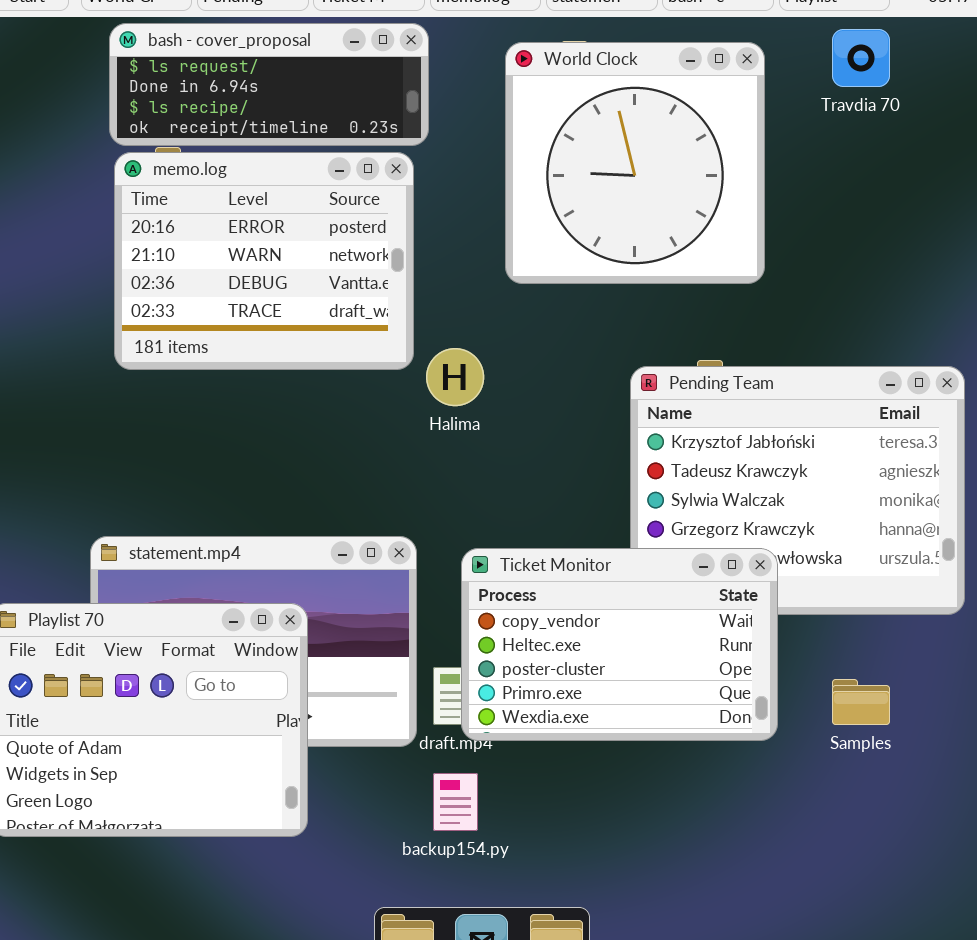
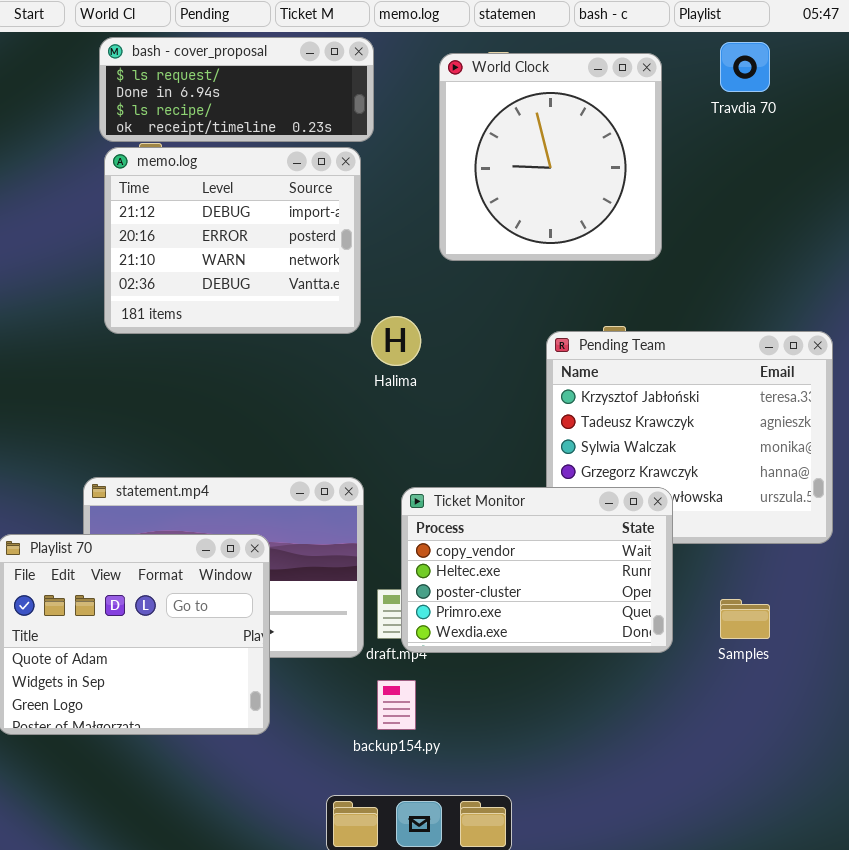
memo.log: [114,152,414,370] -> [104,147,361,334], scrolled up 1 row

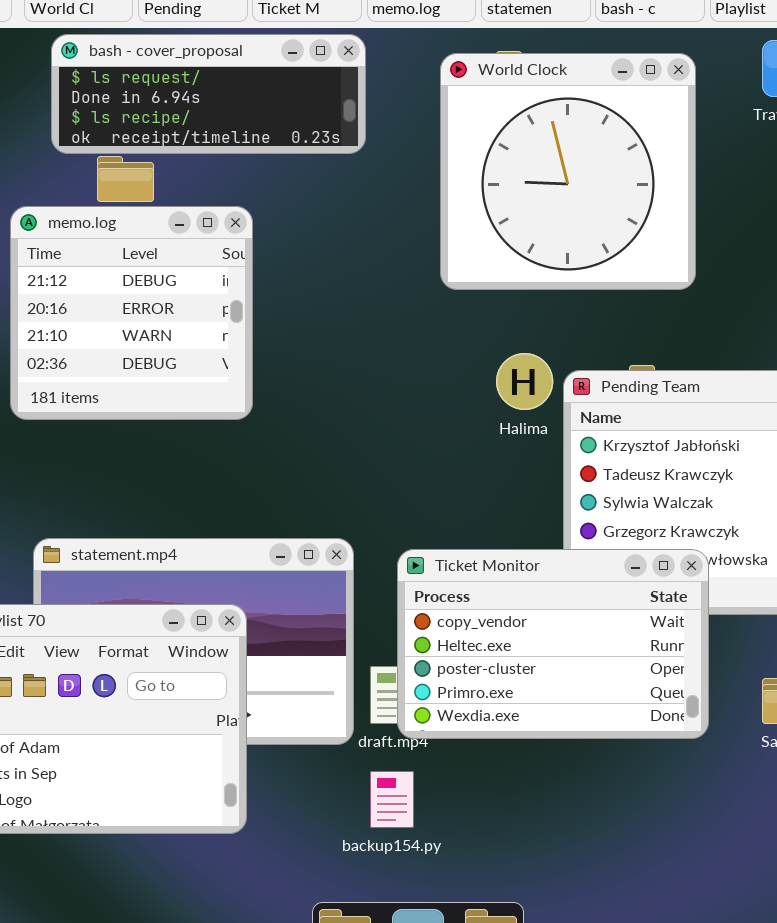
memo.log: [104,147,361,334] -> [10,206,253,420], moved, resized
Halima: [371,316,421,366] -> [496,353,553,410], moved

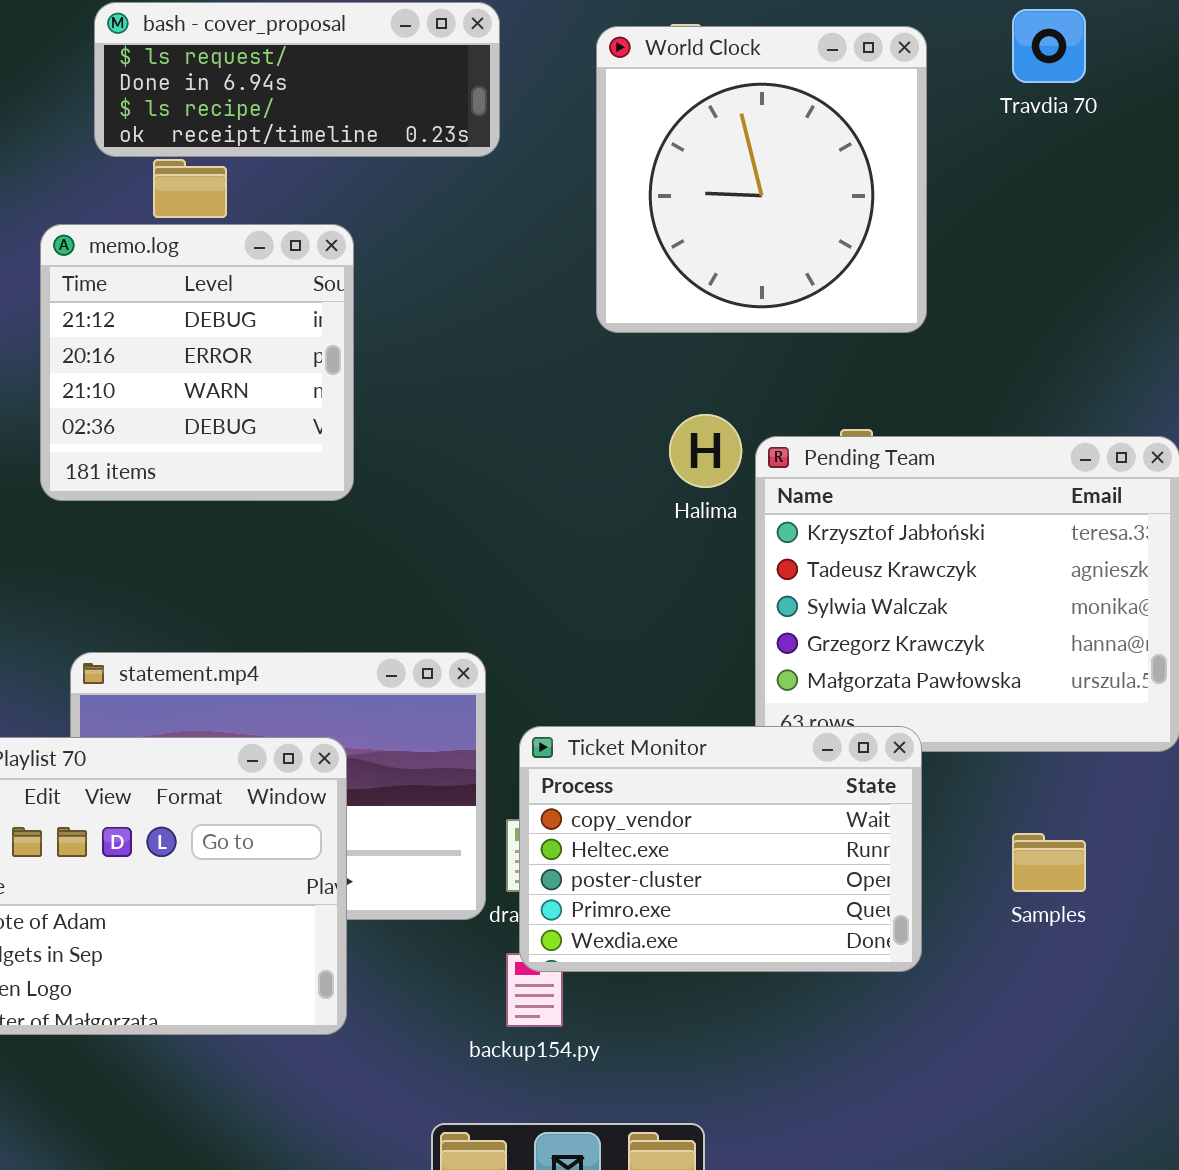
Ticket Monitor: [397,549,709,739] -> [519,726,922,972], moved

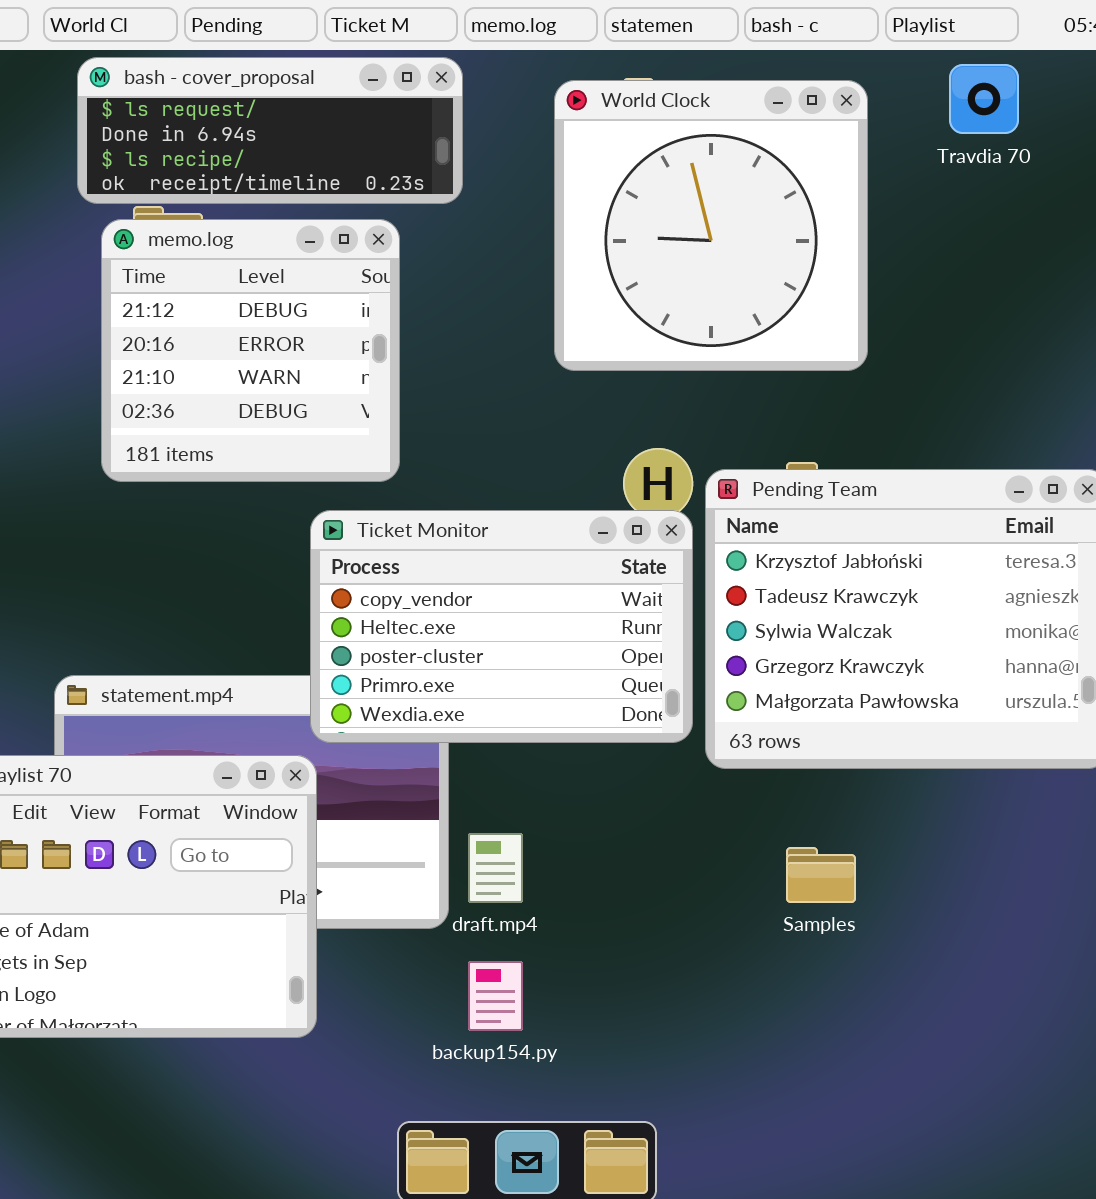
memo.log: [40,224,354,501] -> [101,219,400,482], moved
Ticket Monitor: [519,726,922,972] -> [310,510,693,743], moved
Samples: [1012,833,1086,892] -> [786,847,856,903], moved

